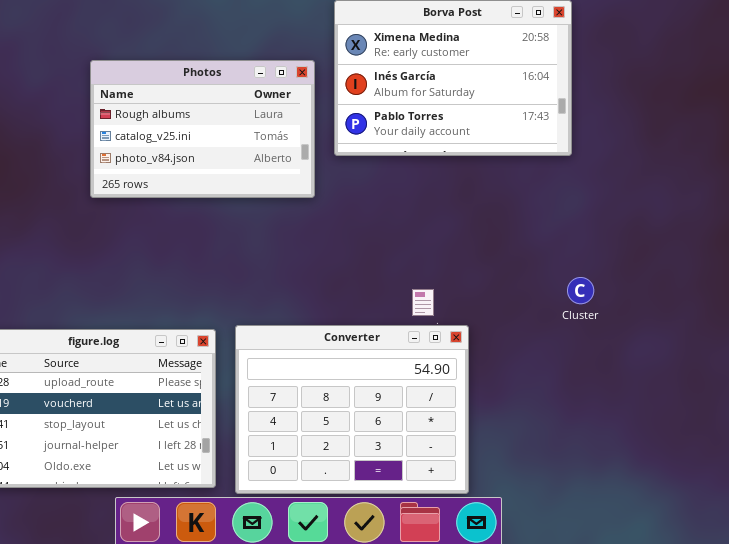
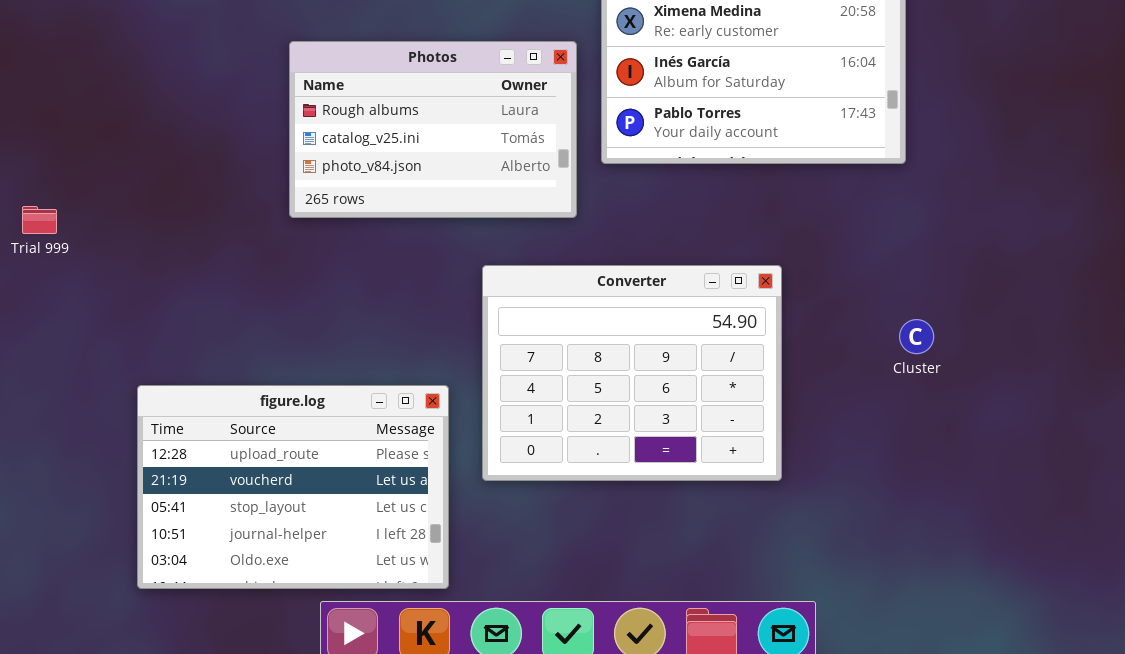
Converter: [235,325,469,494] -> [482,265,782,481], moved

